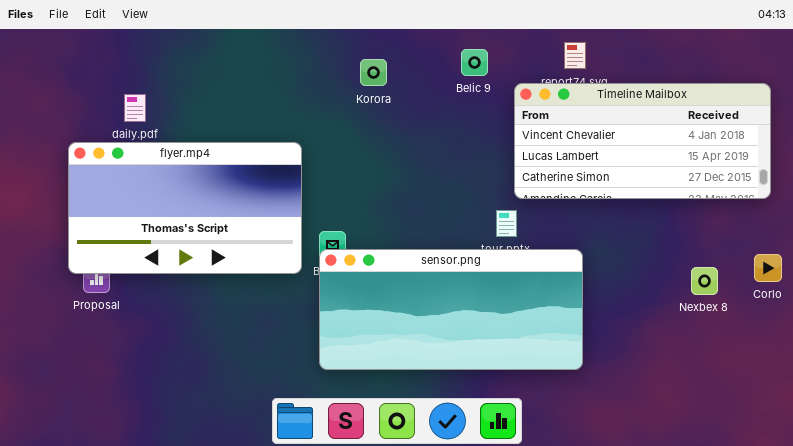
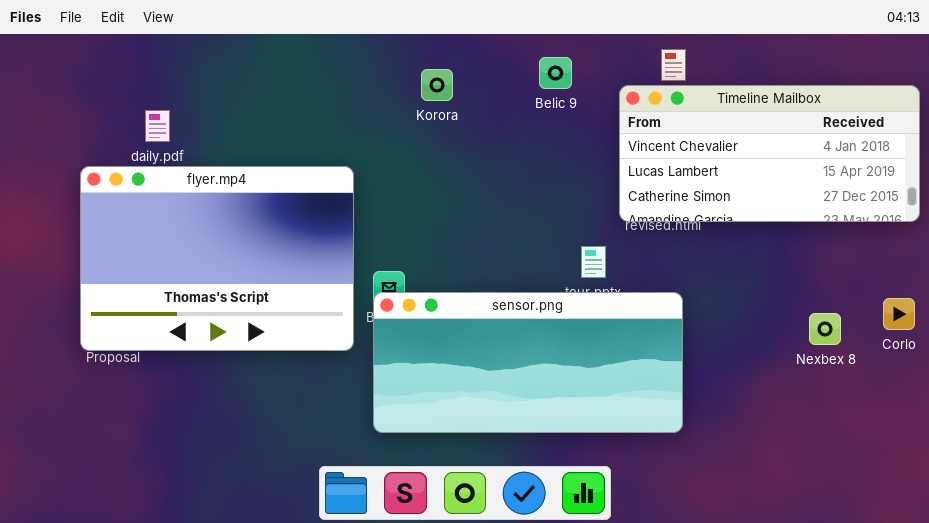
Timeline Mailbox: [514,83,771,199] -> [619,85,920,222], moved
flyer.mp4: [68,142,302,274] -> [80,166,354,351], resized

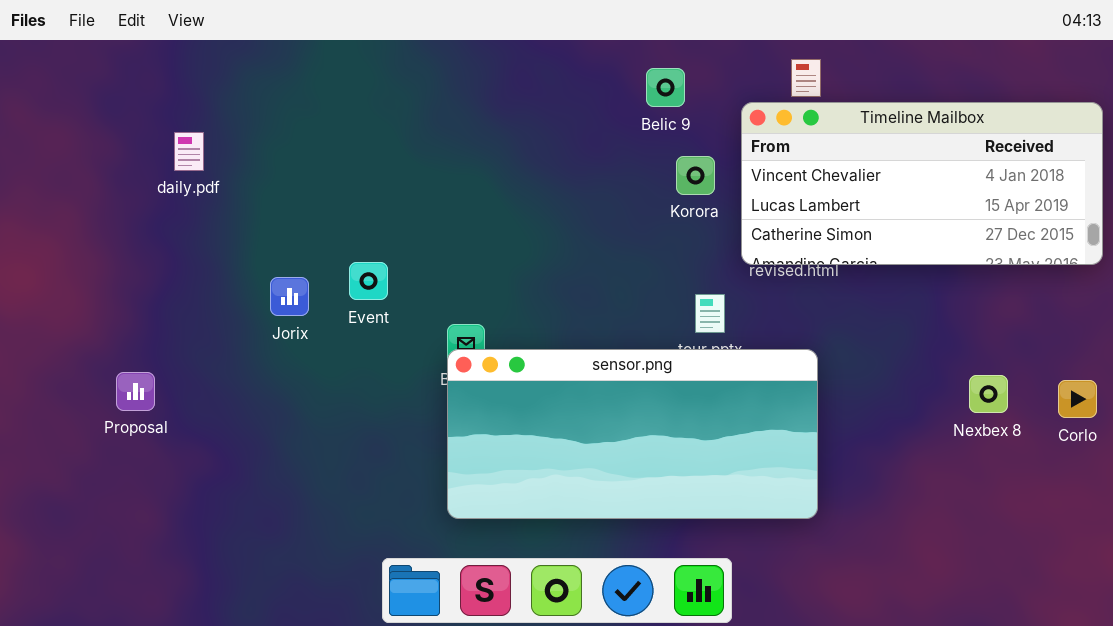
Korora: [421,69,453,101] -> [676,156,715,195], moved
flyer.mp4: [80,166,354,351] -> none, closed
Corlo: [883,298,915,330] -> [1058,380,1097,418], moved

